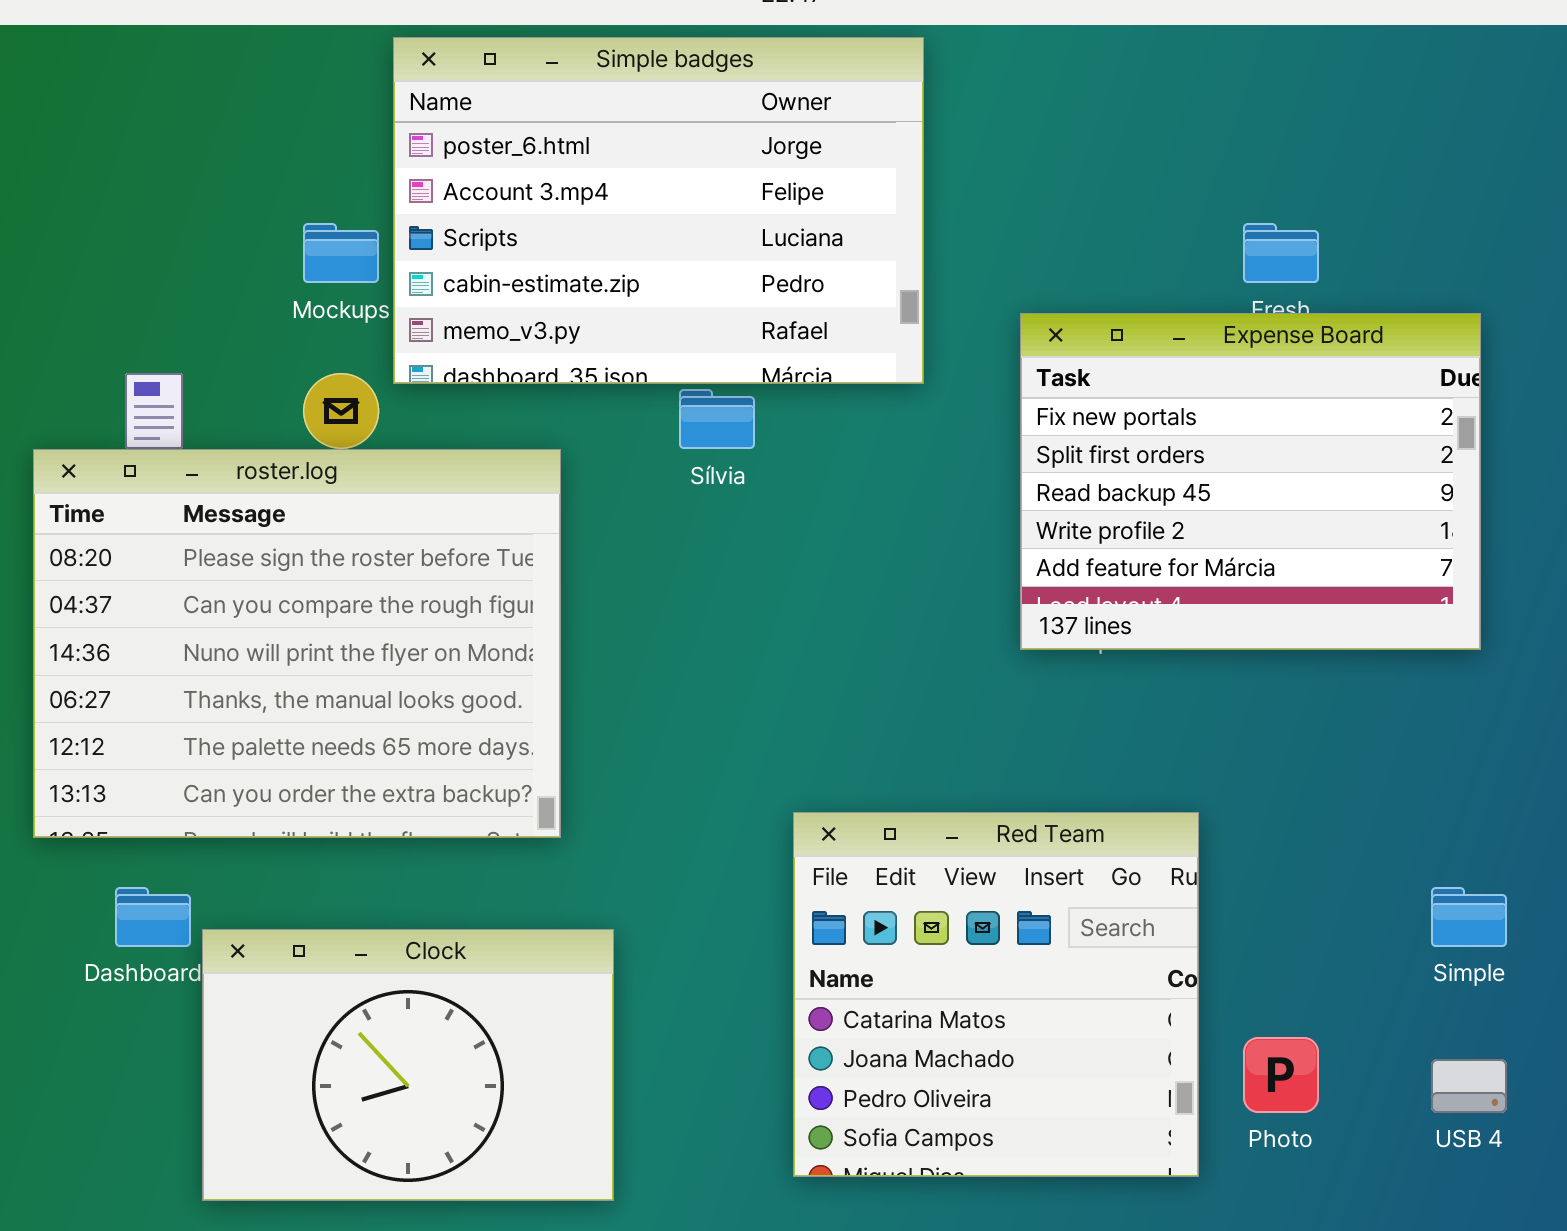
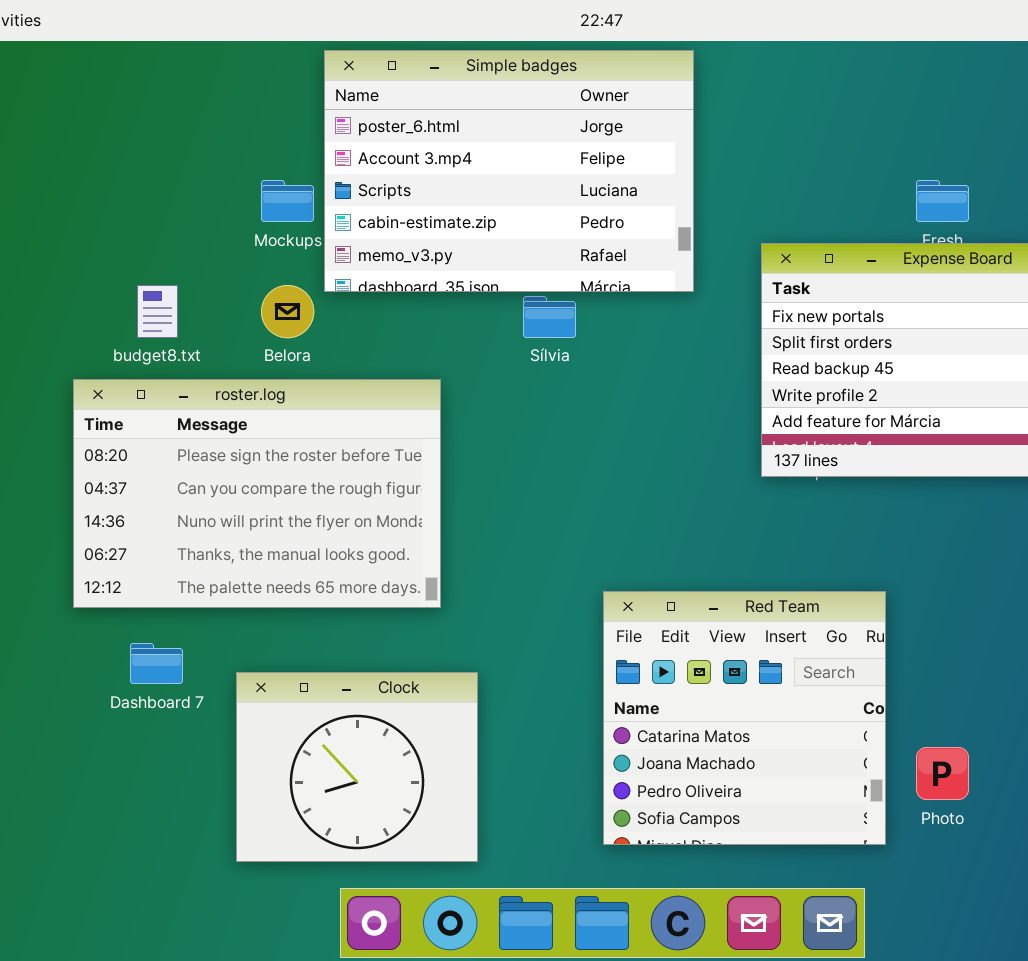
roster.log: [33,449,561,838] -> [73,379,441,608], resized
Clock: [202,929,614,1201] -> [236,672,478,862], resized

